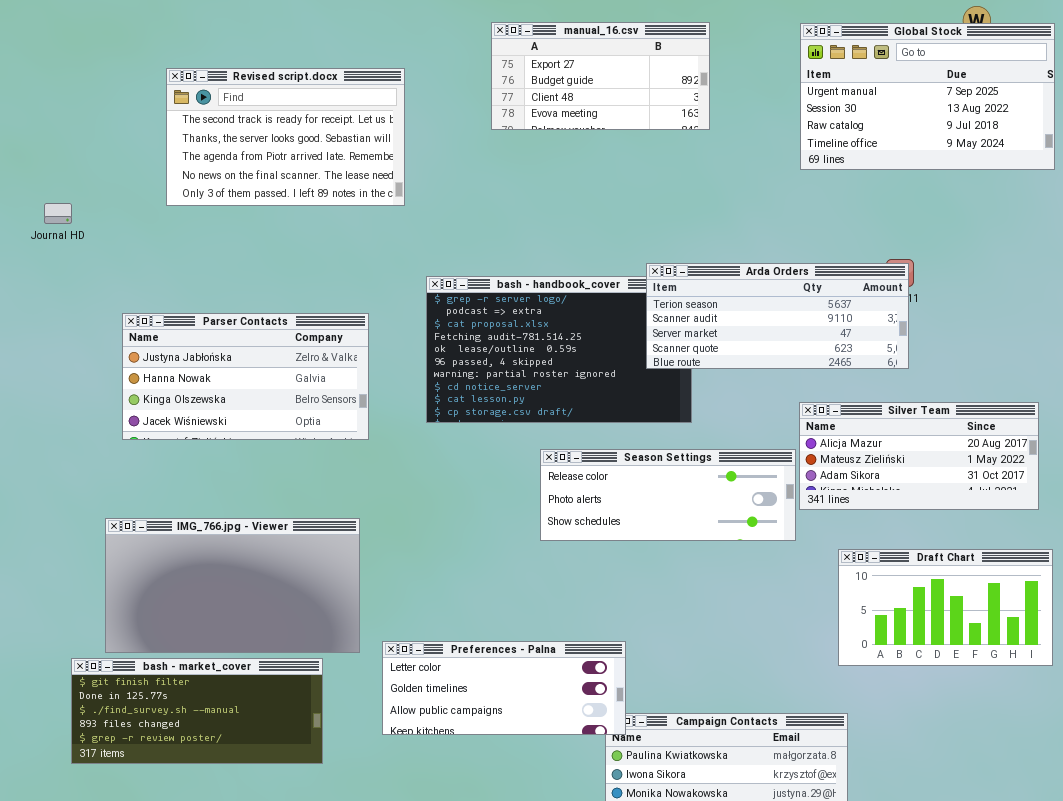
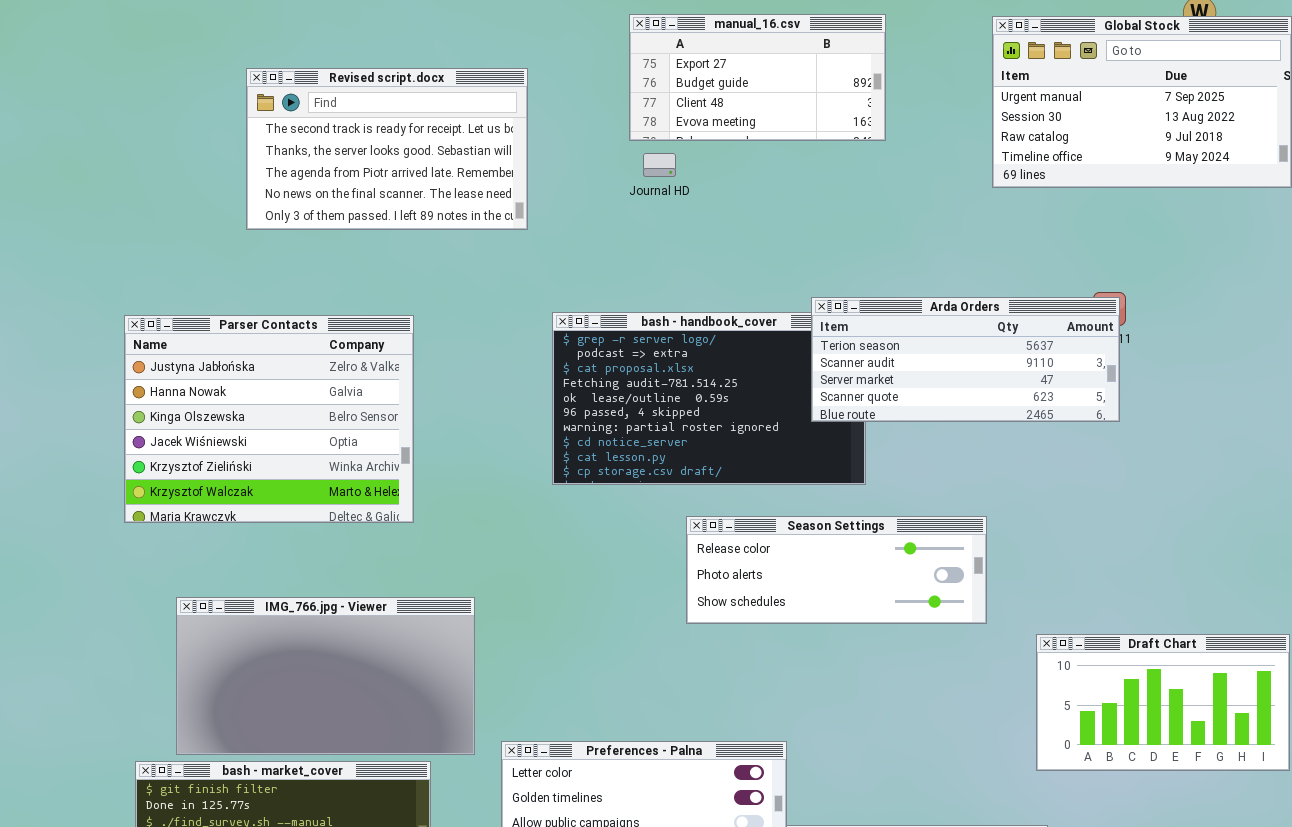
Journal HD: [44,203,72,224] -> [643,153,676,177], moved
Parser Contacts: [122,313,369,440] -> [124,315,414,523], moved, resized
Silver Team: [799,402,1039,510] -> none, closed

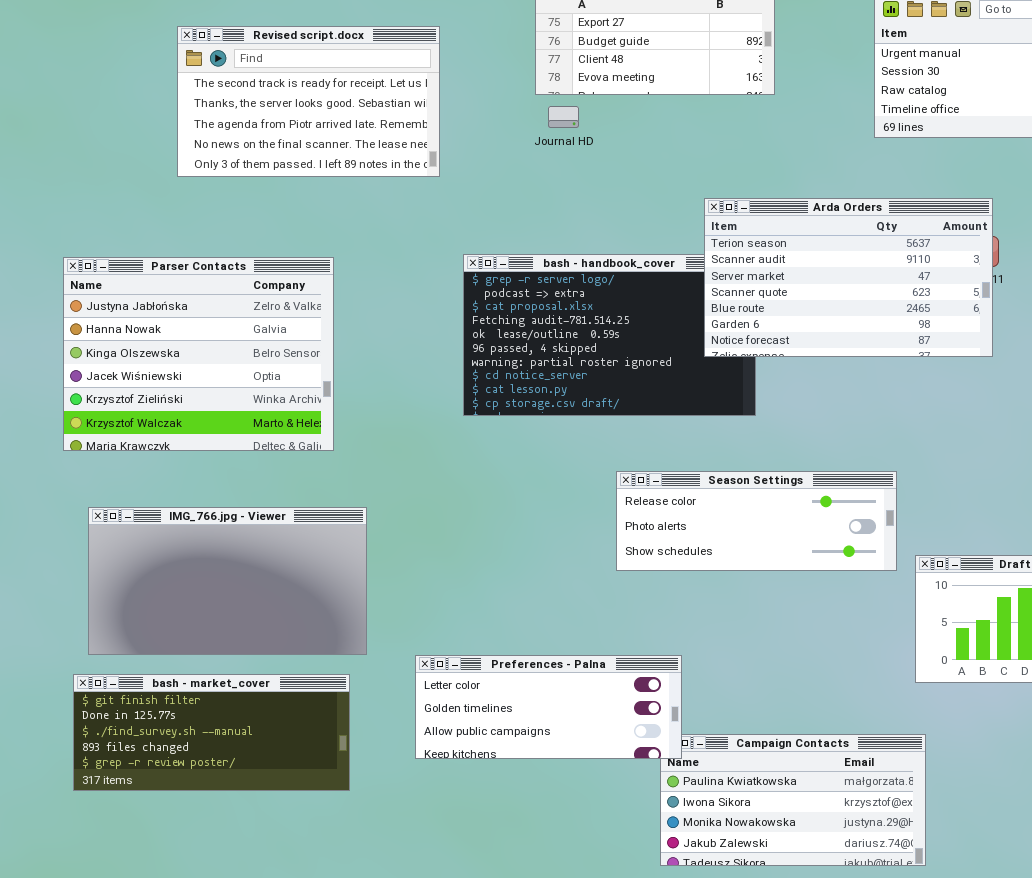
Arda Orders: [811,297,1120,422] -> [704,198,993,357], resized
Season Settings: [686,516,987,624] -> [616,471,897,571], moved
IMG_766.jpg - Viewer: [176,597,475,755] -> [88,507,367,655], moved

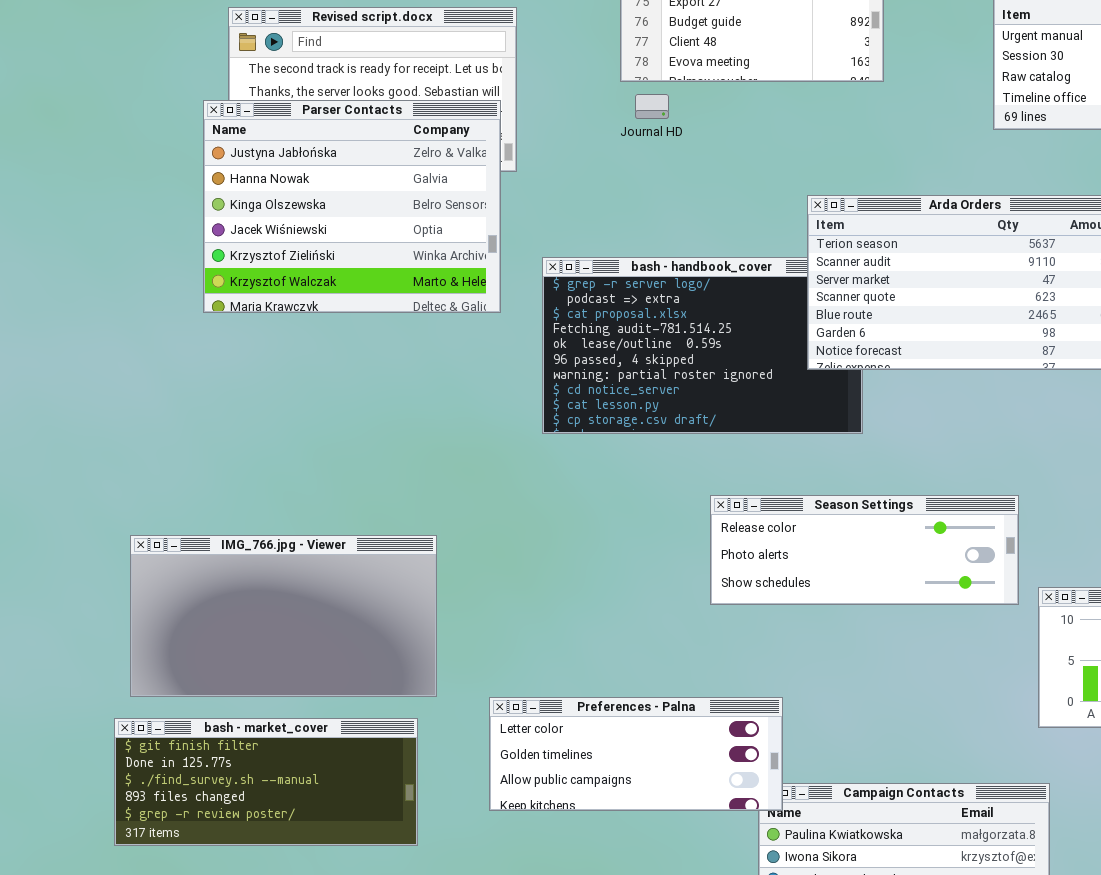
Parser Contacts: [63,257,334,451] -> [203,100,501,313], moved

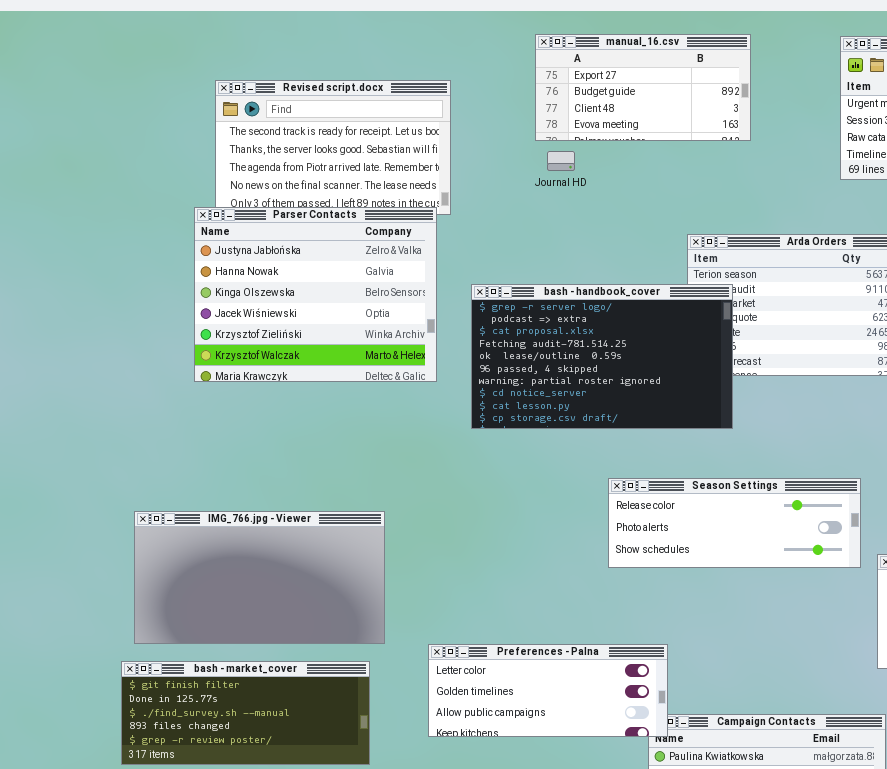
Parser Contacts: [203,100,501,313] -> [194,207,437,382], moved
bash - handbook_cover: [542,257,863,434] -> [471,284,733,429], raised

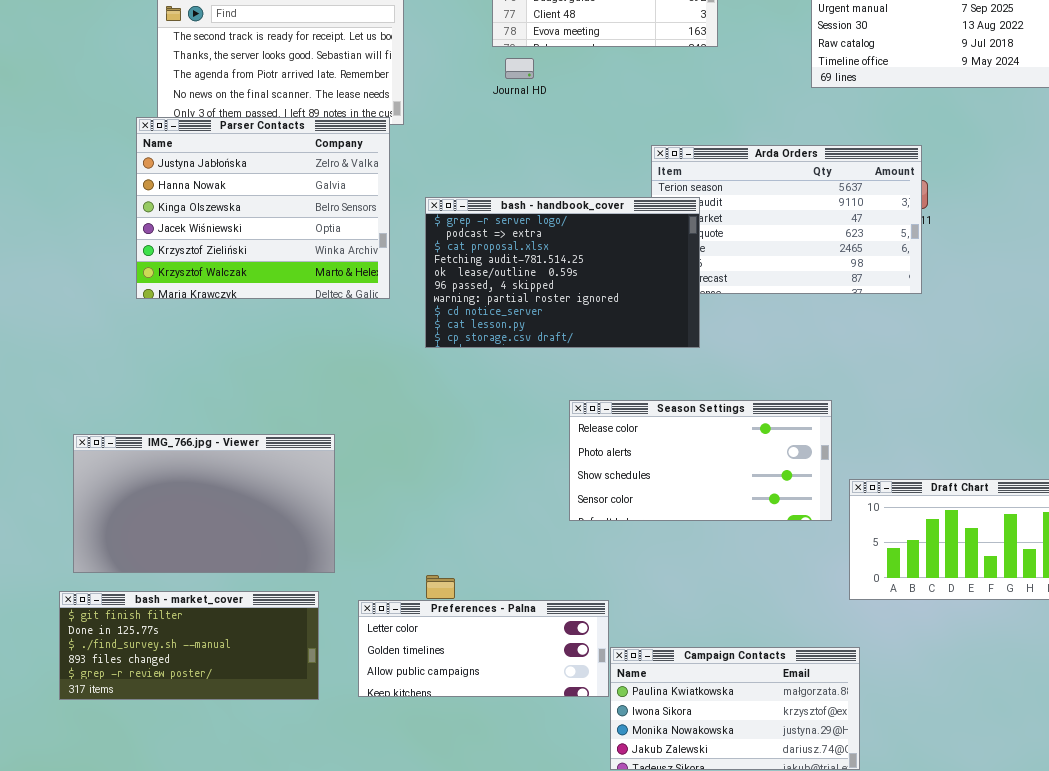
Season Settings: [608,478,861,568] -> [569,400,832,521], resized
Preferences - Palna: [428,644,668,737] -> [358,600,609,697], moved

